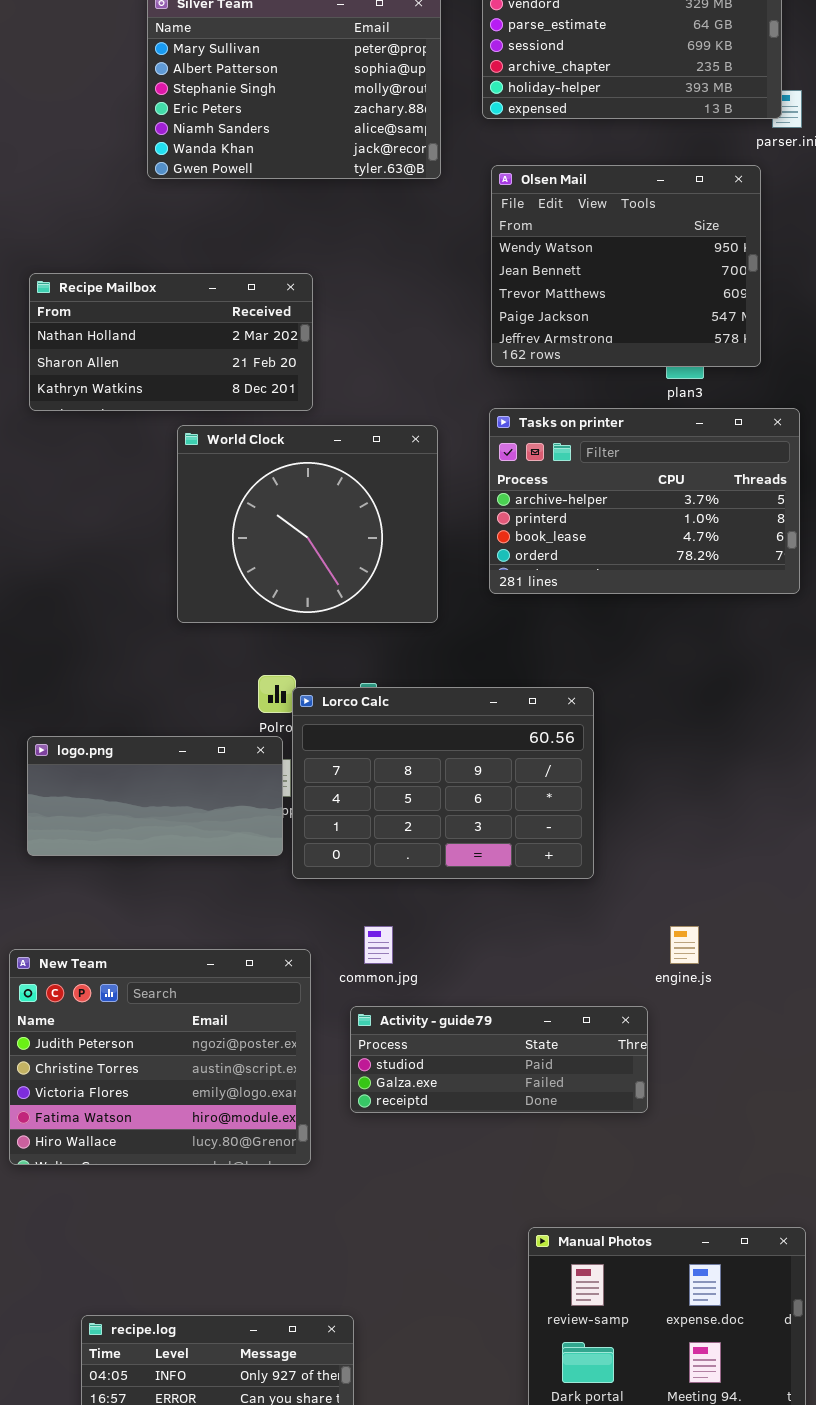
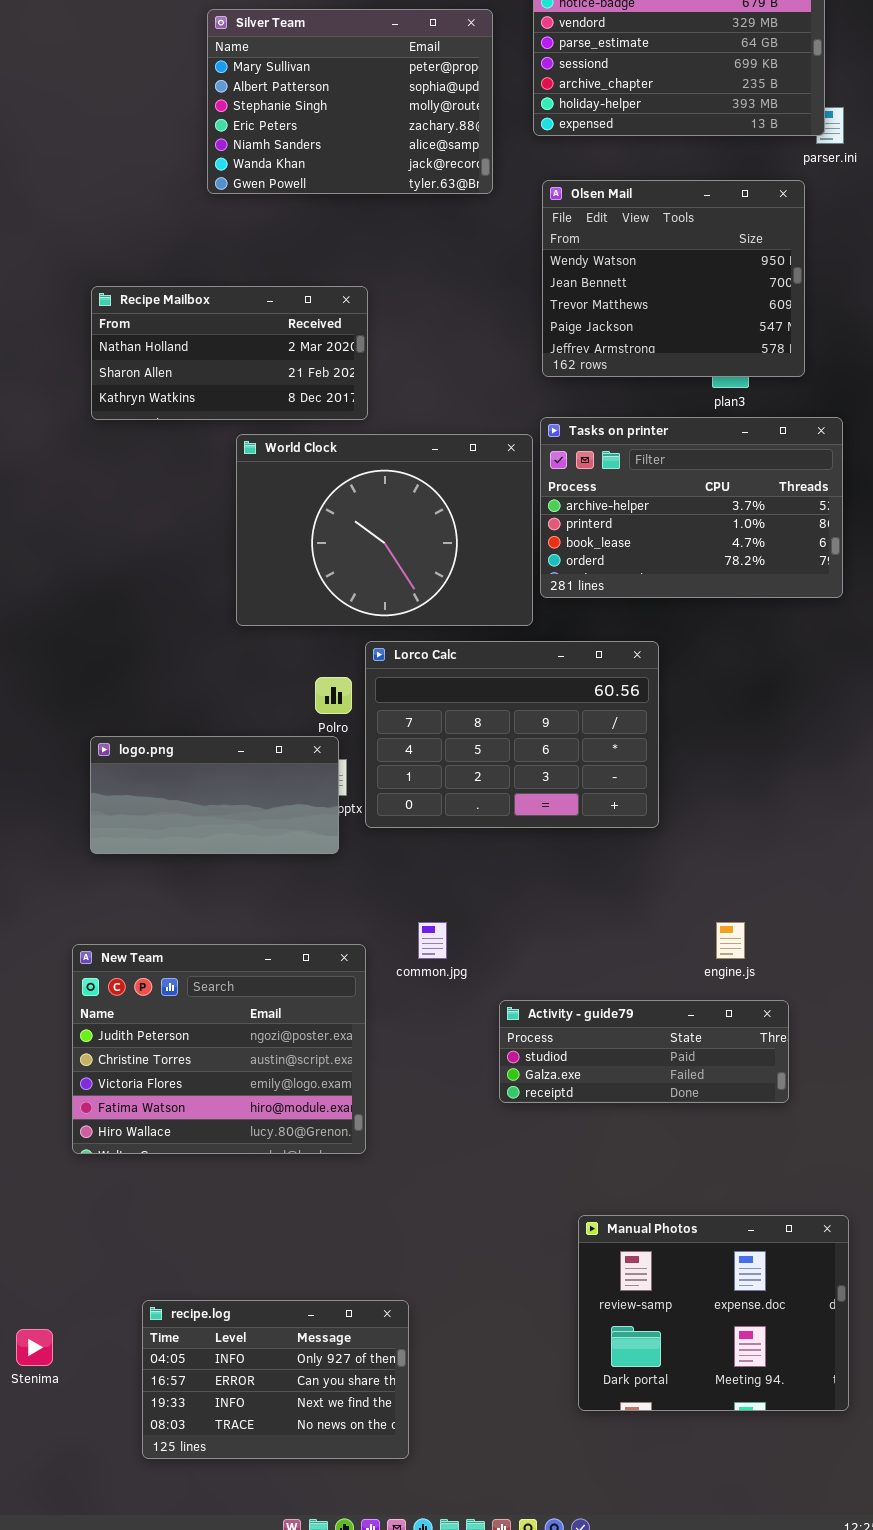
World Clock: [177,425,438,623] -> [236,434,533,626], resized
Lorco Calc: [292,687,594,879] -> [365,641,659,828], moved
Activity - guide79: [350,1006,648,1113] -> [499,1000,789,1103], moved

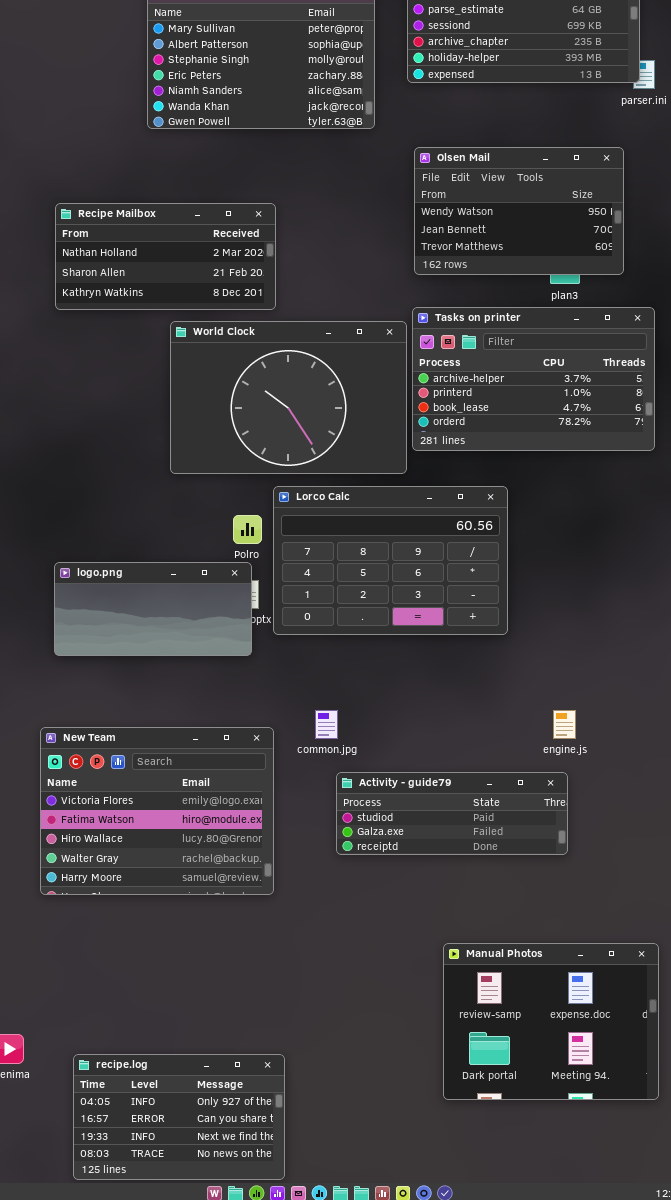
Olsen Mail: [542,180,805,377] -> [414,147,624,275], resized
New Team: [72,944,366,1154] -> [40,727,274,895], scrolled down 2 rows
Activity - guide79: [499,1000,789,1103] -> [336,772,568,855], moved
recipe.log: [142,1300,409,1459] -> [73,1054,285,1180], moved

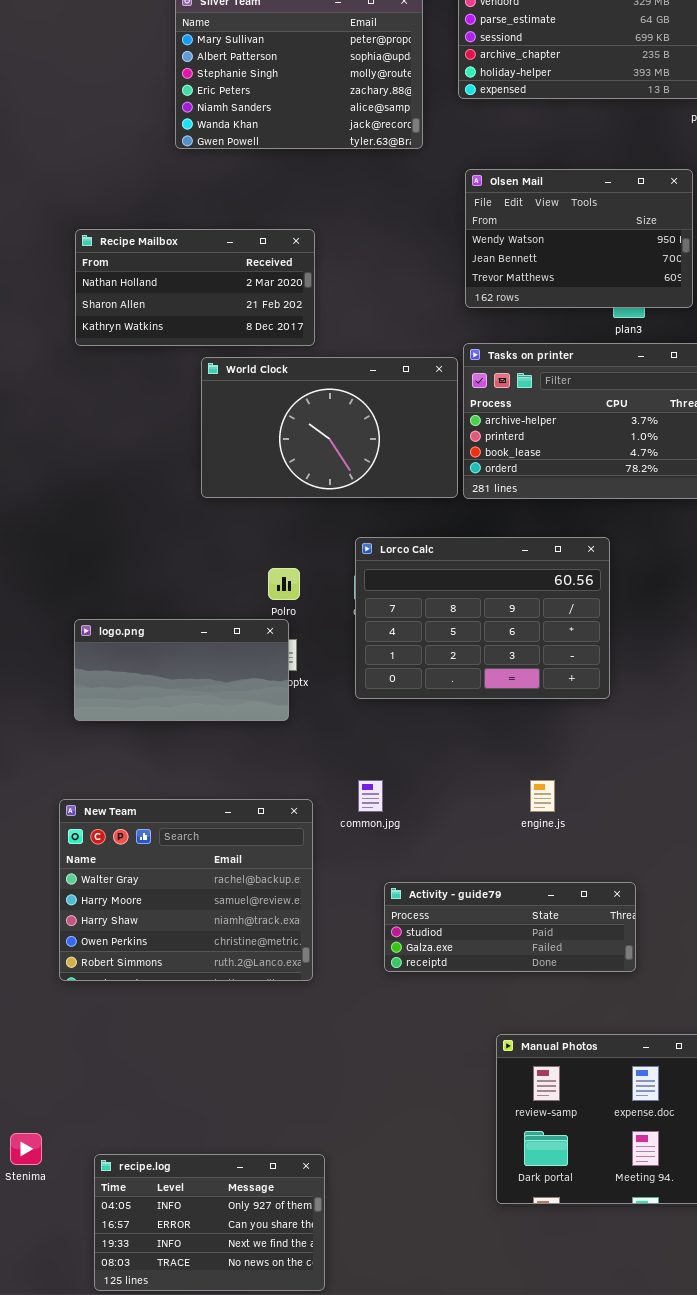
World Clock: [170,321,407,474] -> [201,357,458,498], resized
Lorco Calc: [273,486,508,635] -> [355,537,610,699], moved
engine.js: [553,710,576,739] -> [530,780,555,812], moved
New Team: [40,727,274,895] -> [59,799,313,981], scrolled down 3 rows
Activity - guide79: [336,772,568,855] -> [384,882,636,972], moved

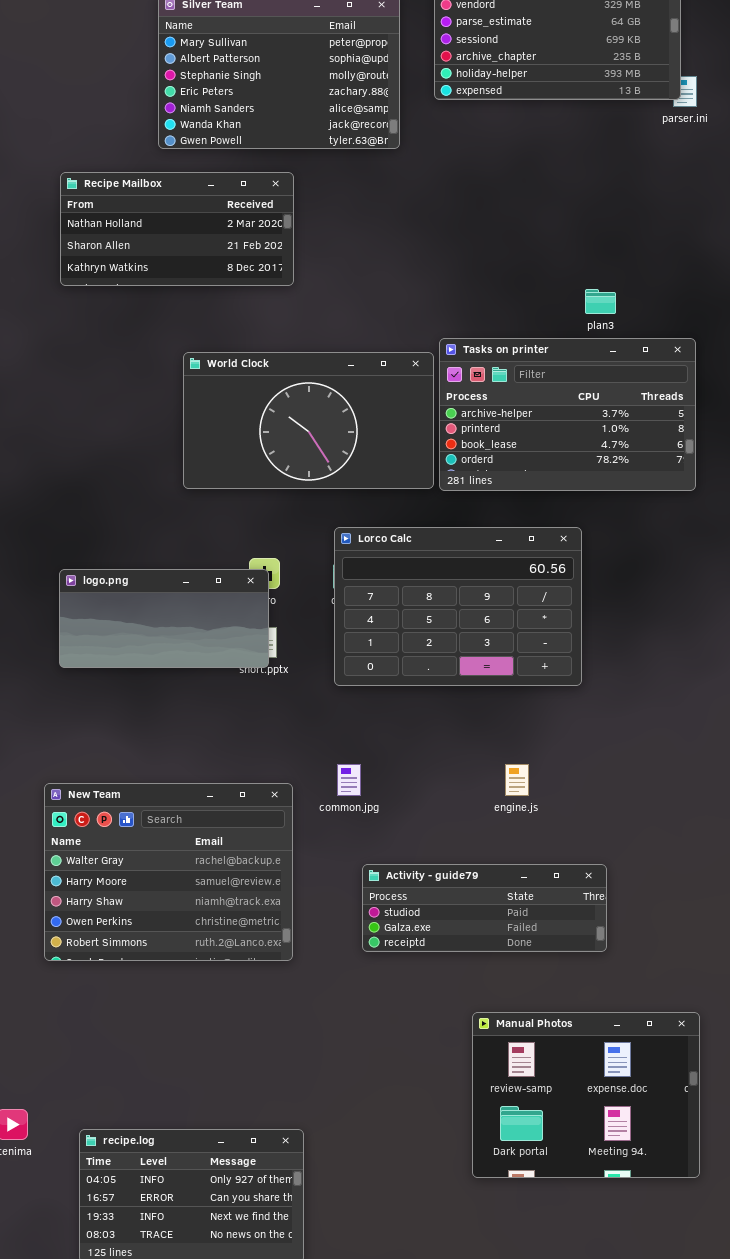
Olsen Mail: [465,169,693,308] -> none, closed
Recipe Mailbox: [75,229,315,346] -> [60,172,294,286], moved
logo.png: [74,619,289,721] -> [59,569,269,668], moved

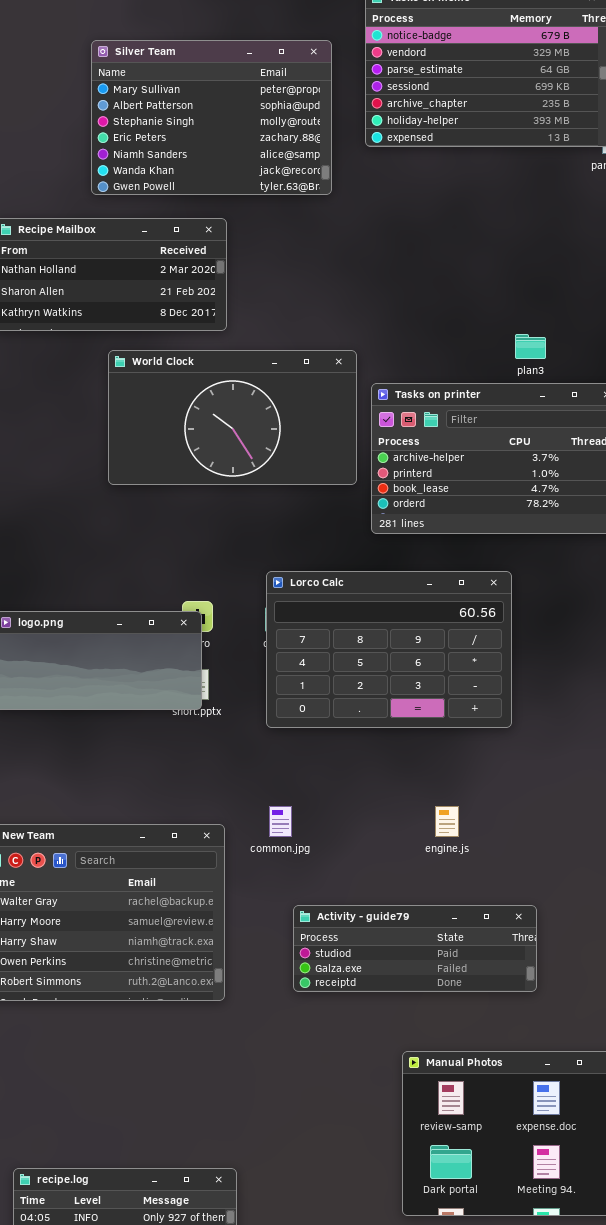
World Clock: [183,352,434,489] -> [108,350,357,485], moved

